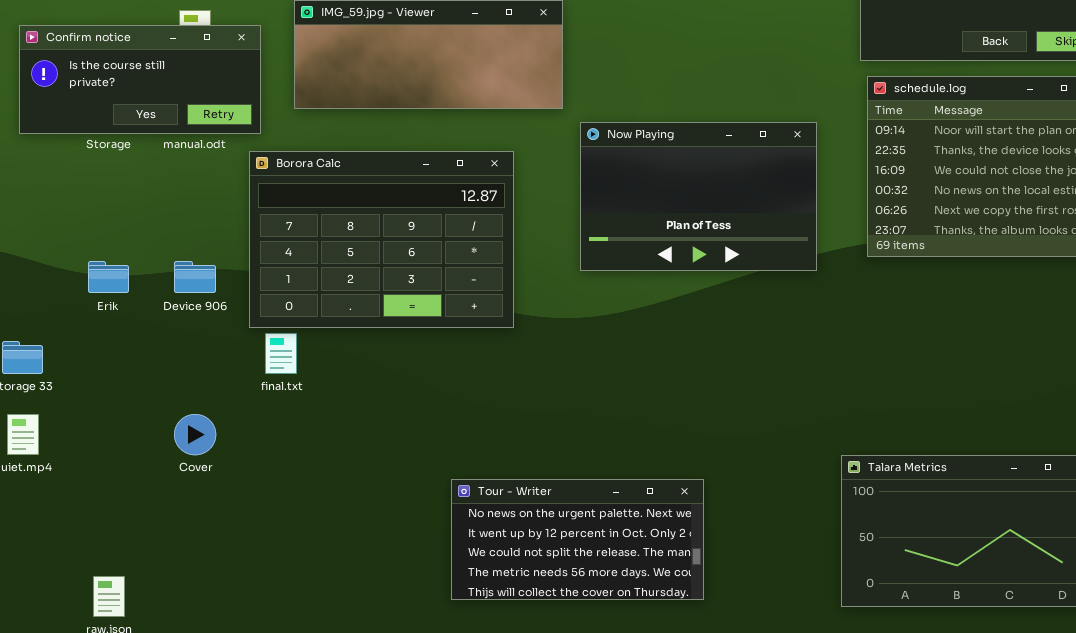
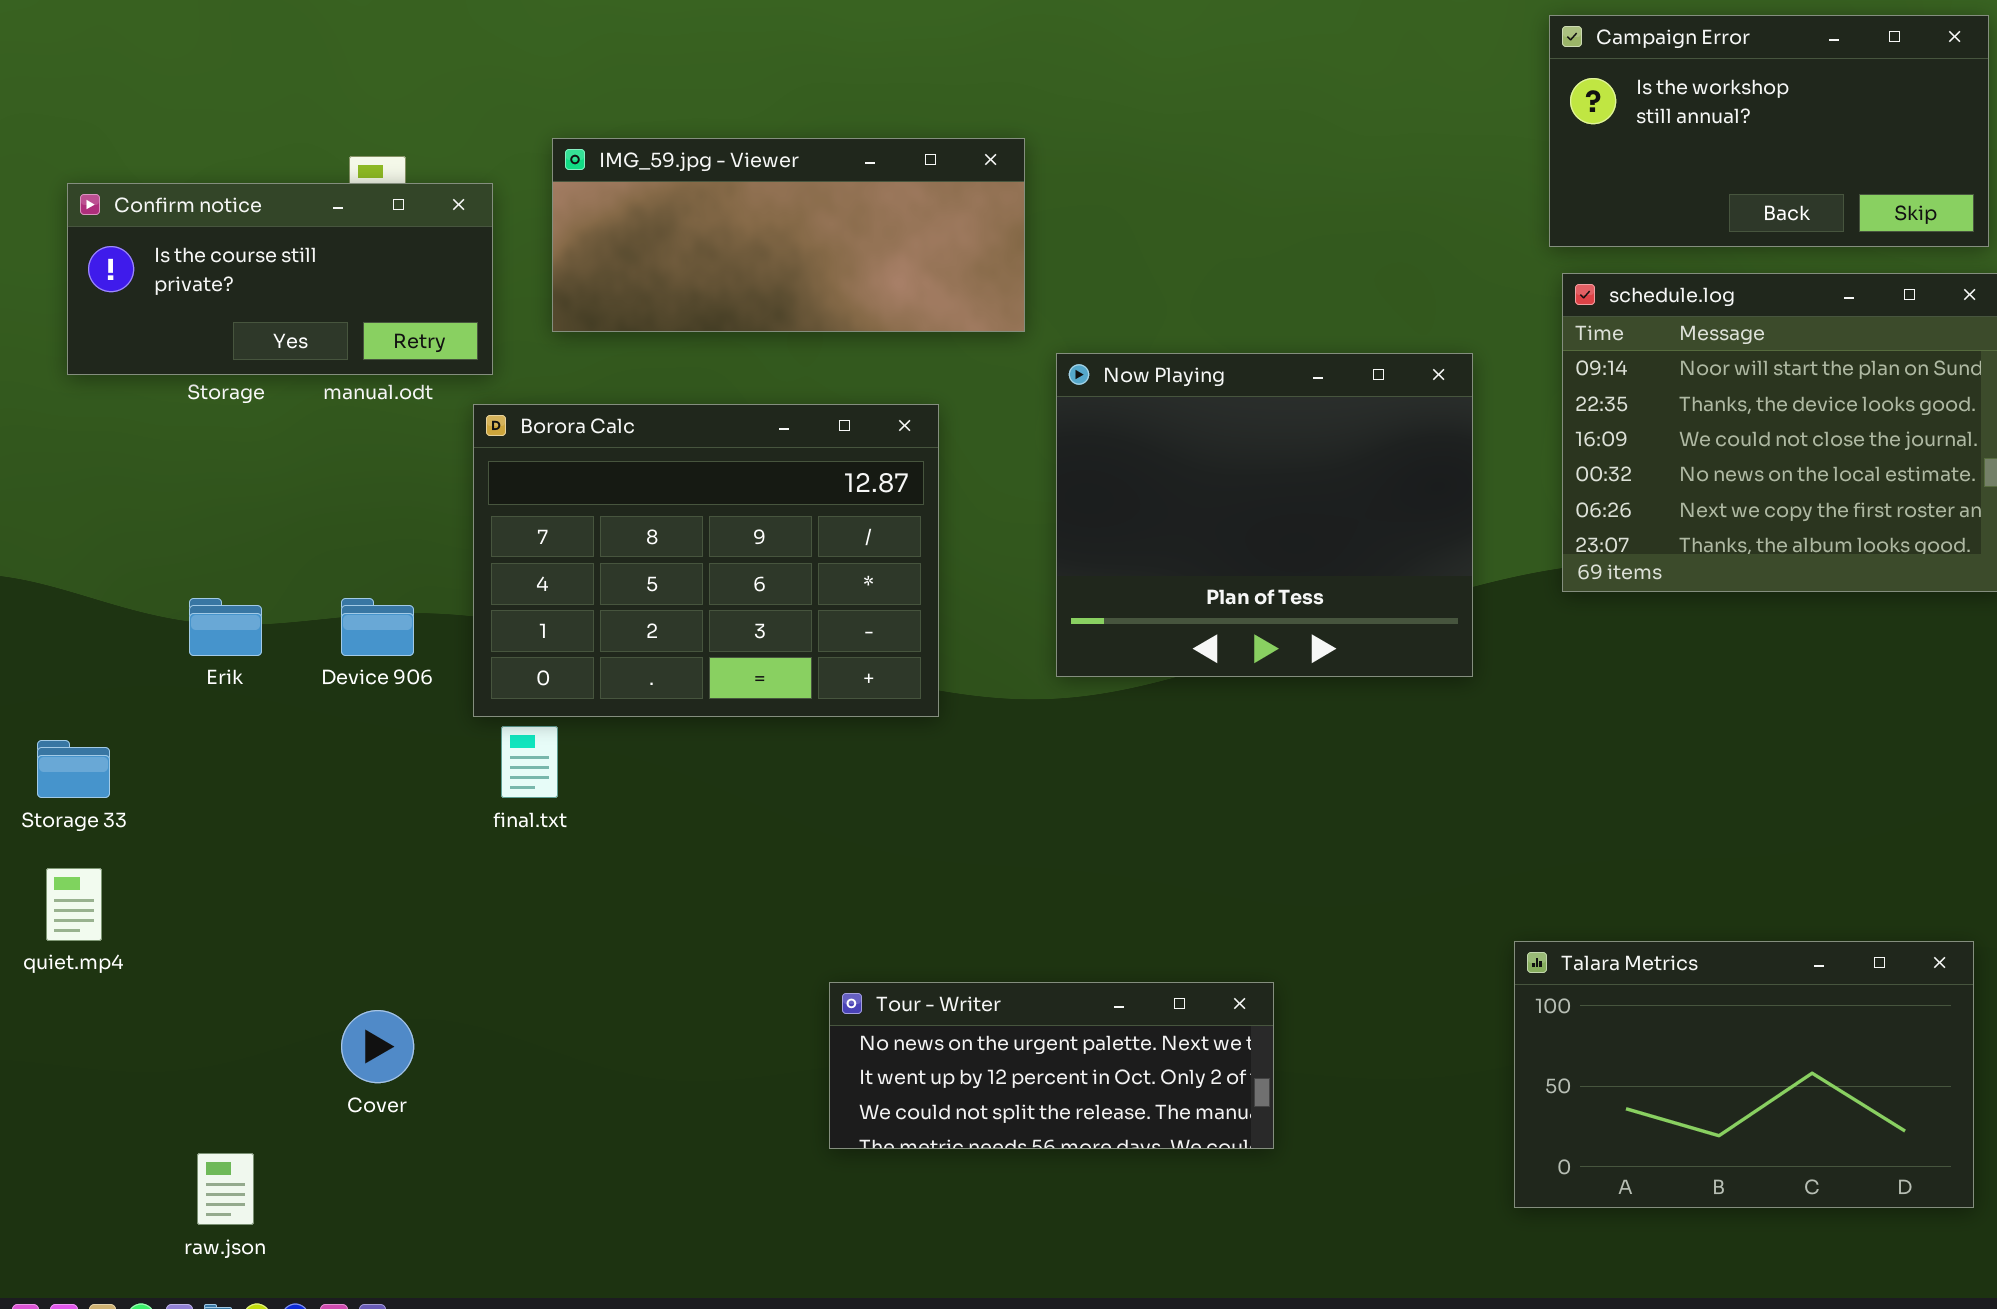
Now Playing: [580,122,817,271] -> [1056,353,1473,677], resized
Cover: [174,414,216,455] -> [341,1010,414,1083], moved
Tour - Writer: [451,479,704,600] -> [829,982,1274,1149], resized

